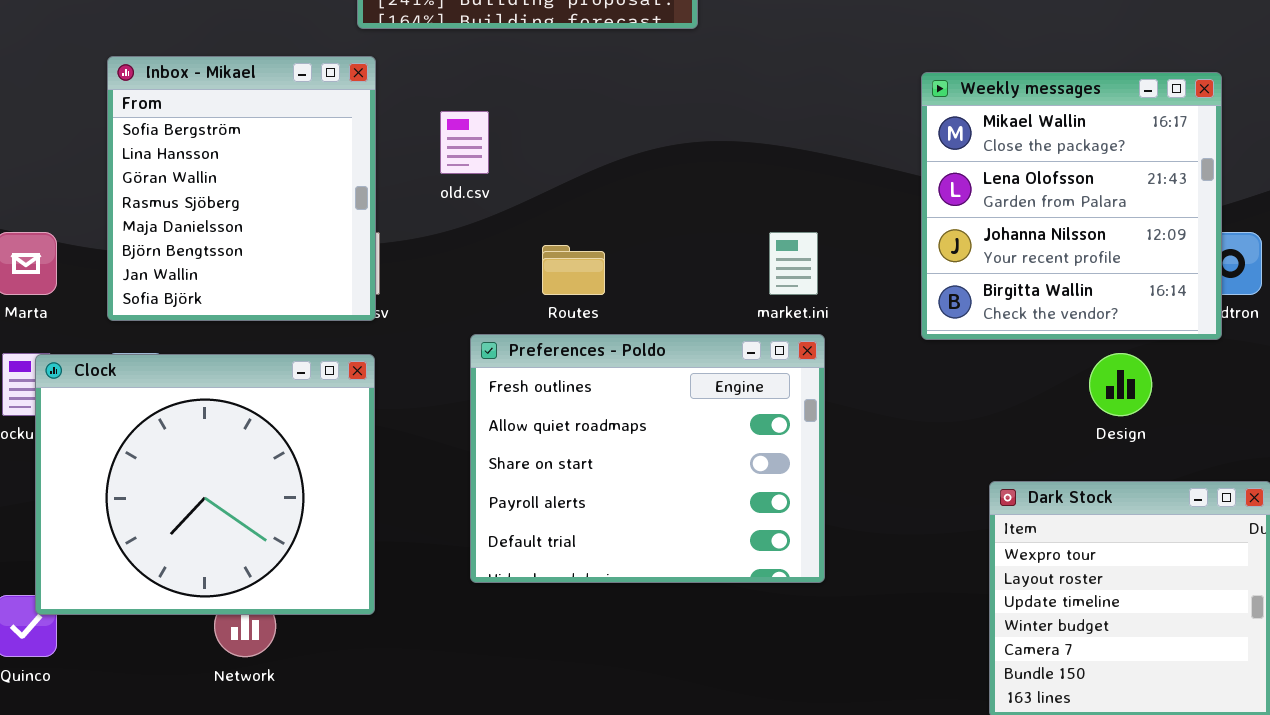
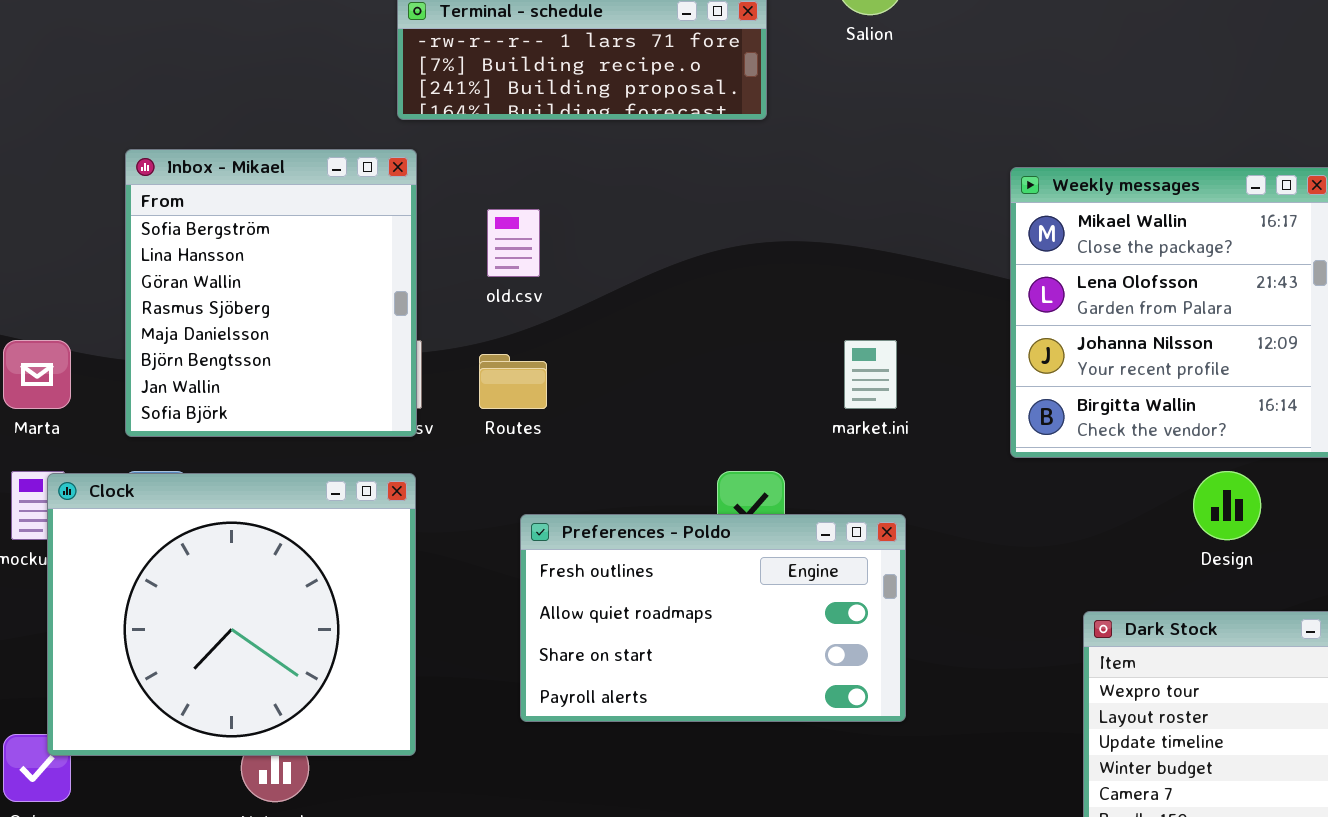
Routes: [542,245,605,295] -> [479,354,547,409], moved
Preferences - Poldo: [470,334,825,583] -> [520,514,906,722], resized

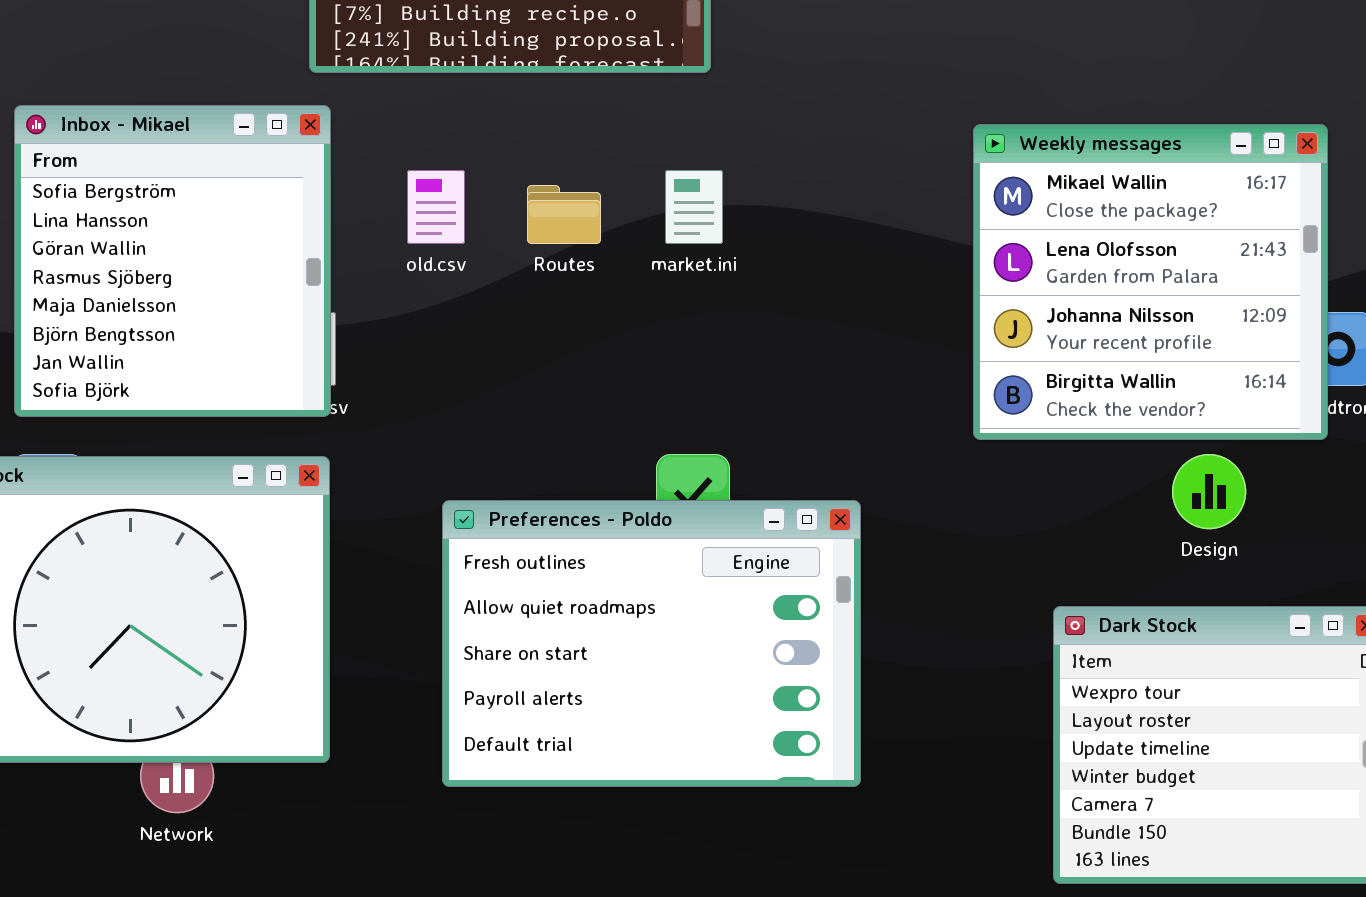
market.ini: [844,340,897,409] -> [665,170,723,244], moved
Routes: [479,354,547,409] -> [527,185,601,244], moved
Preferences - Poldo: [520,514,906,722] -> [442,500,861,787], resized

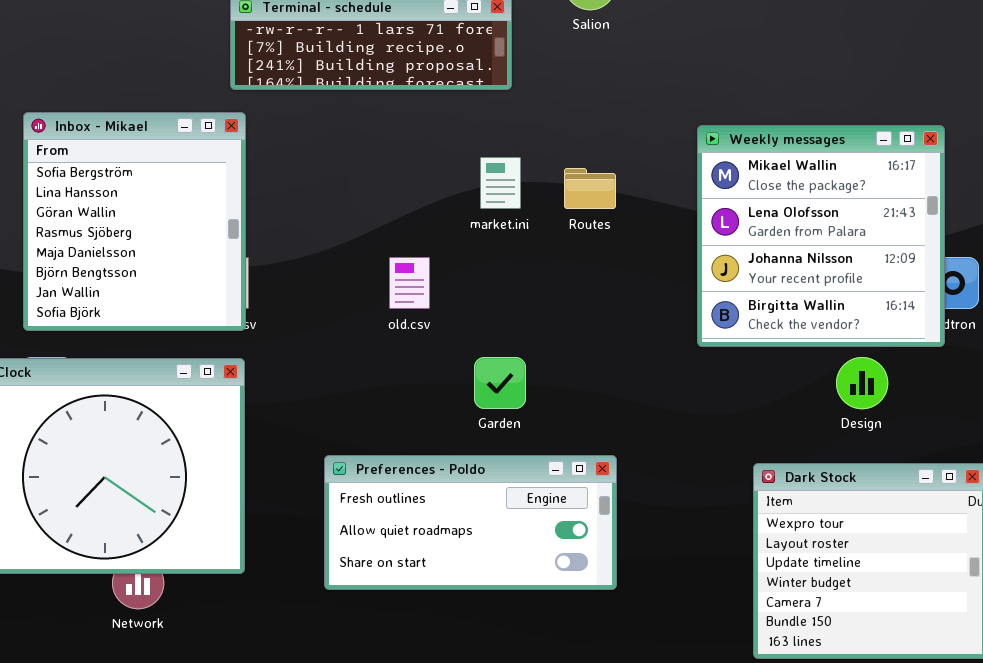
old.csv: [407,170,465,244] -> [389,257,430,309], moved
Routes: [527,185,601,244] -> [564,168,616,209], moved
Preferences - Poldo: [442,500,861,787] -> [324,455,617,590], resized

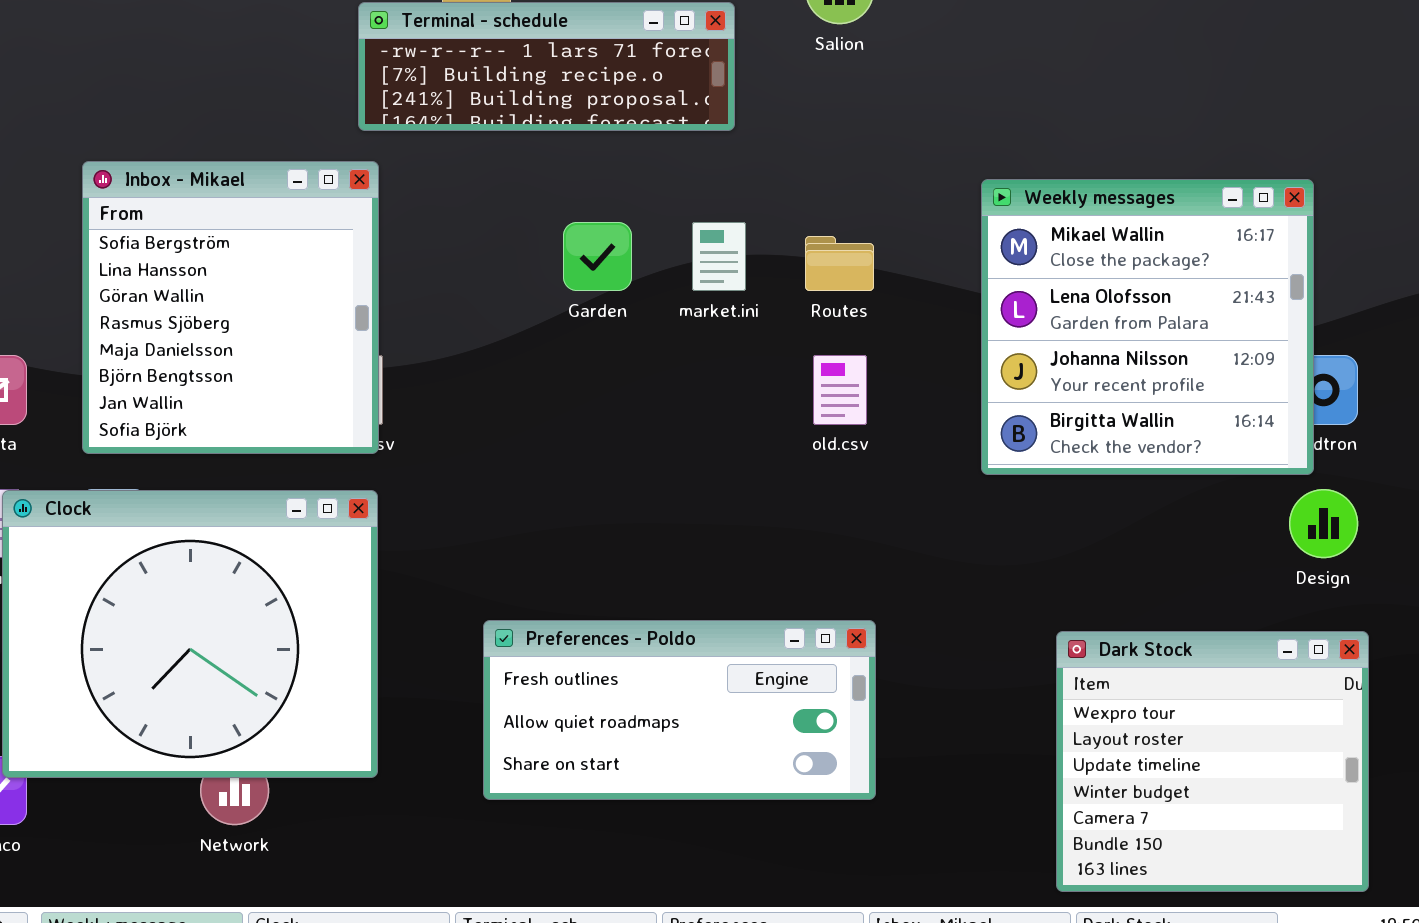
old.csv: [389,257,430,309] -> [813,355,867,425], moved
Garden: [474,357,526,409] -> [563,222,632,291], moved
Design: [836,357,888,409] -> [1289,489,1358,558], moved

